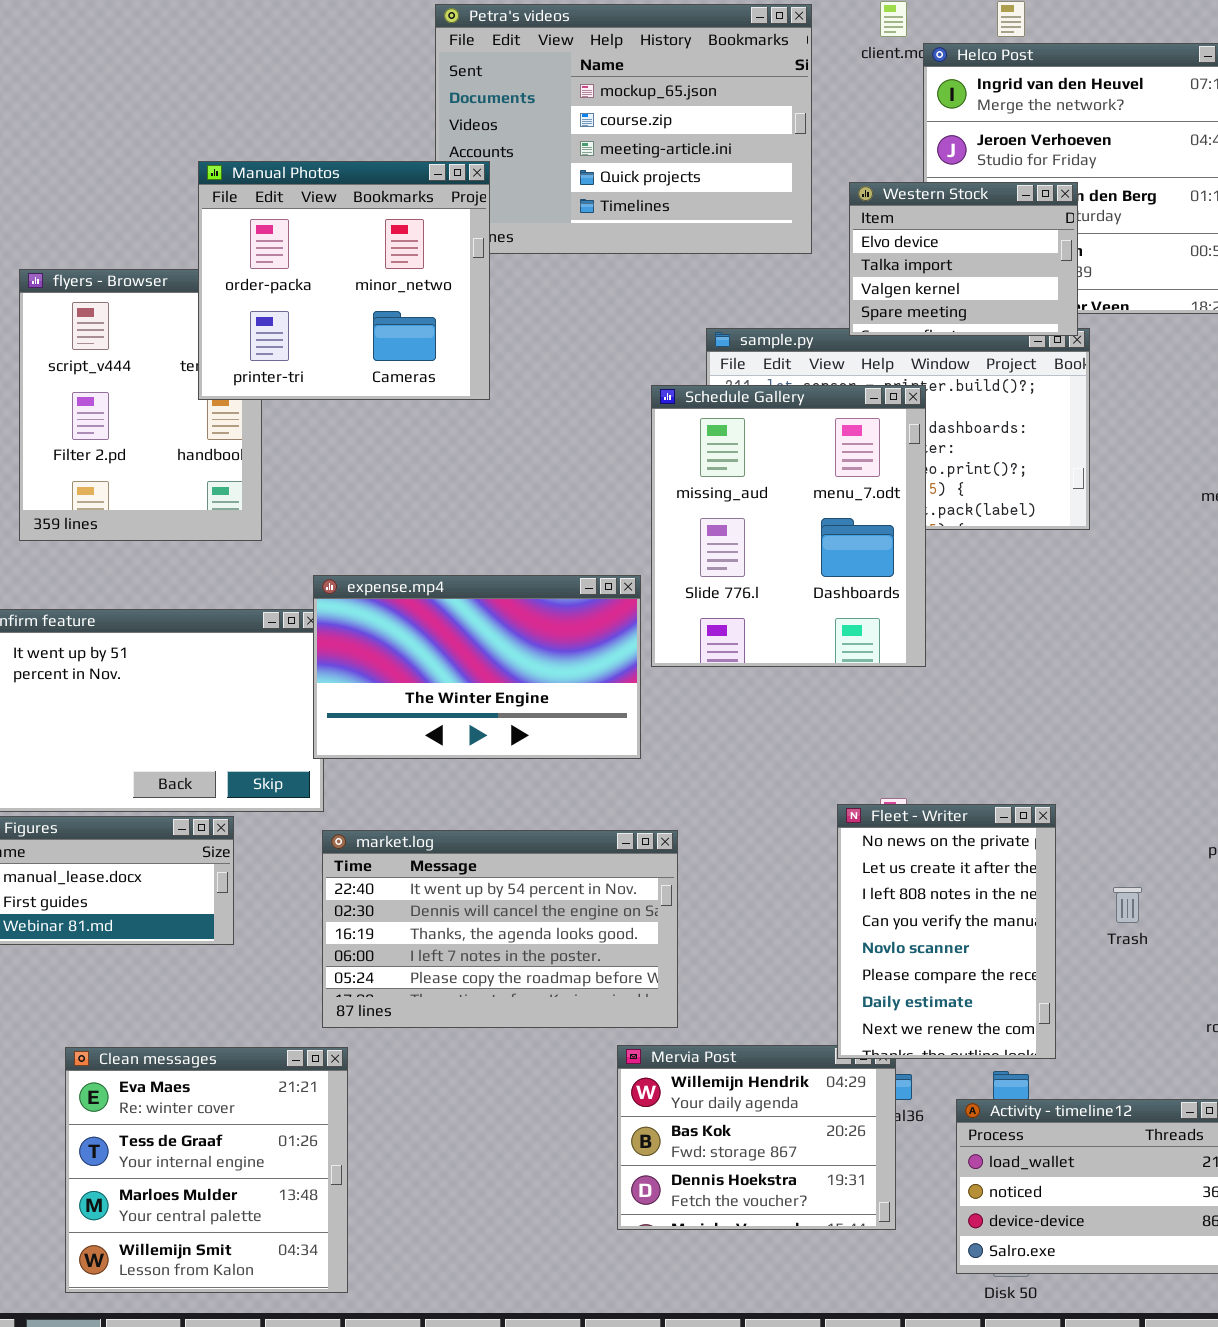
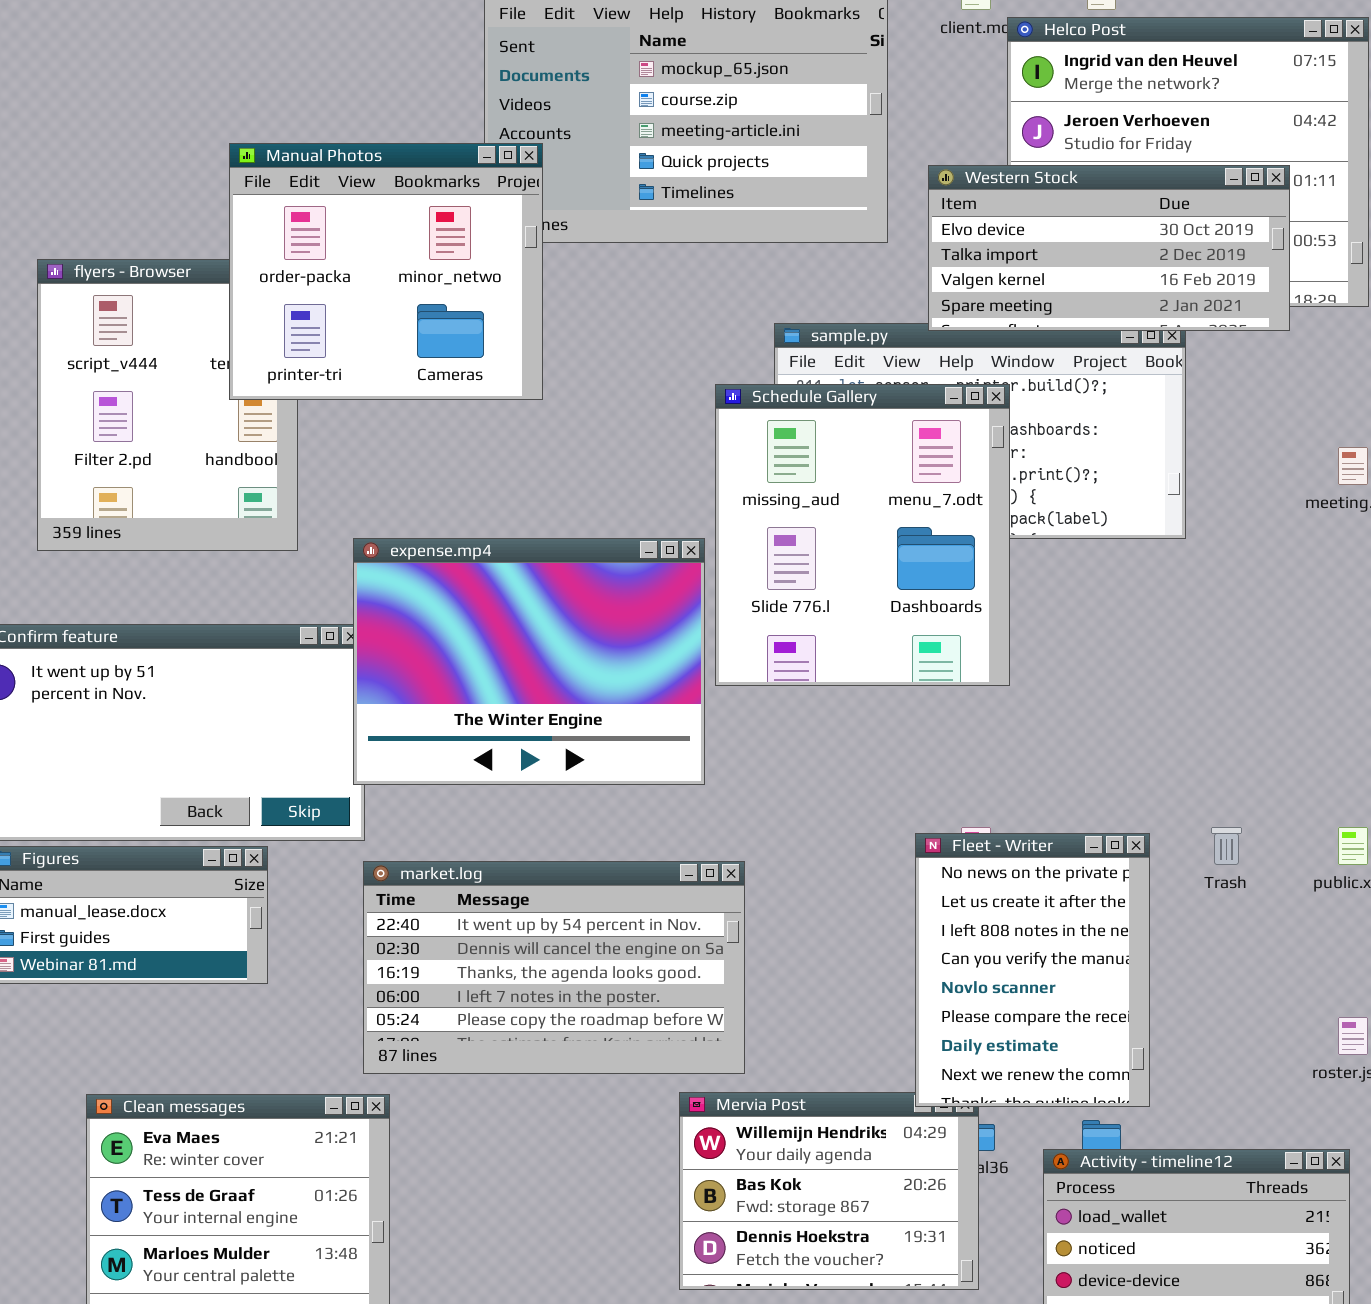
Western Stock: [849,182,1078,336] -> [928,165,1290,331], resized
expense.mp4: [313,575,641,759] -> [353,538,705,785], resized
Trash: [1113,887,1142,923] -> [1211,827,1242,865], moved

